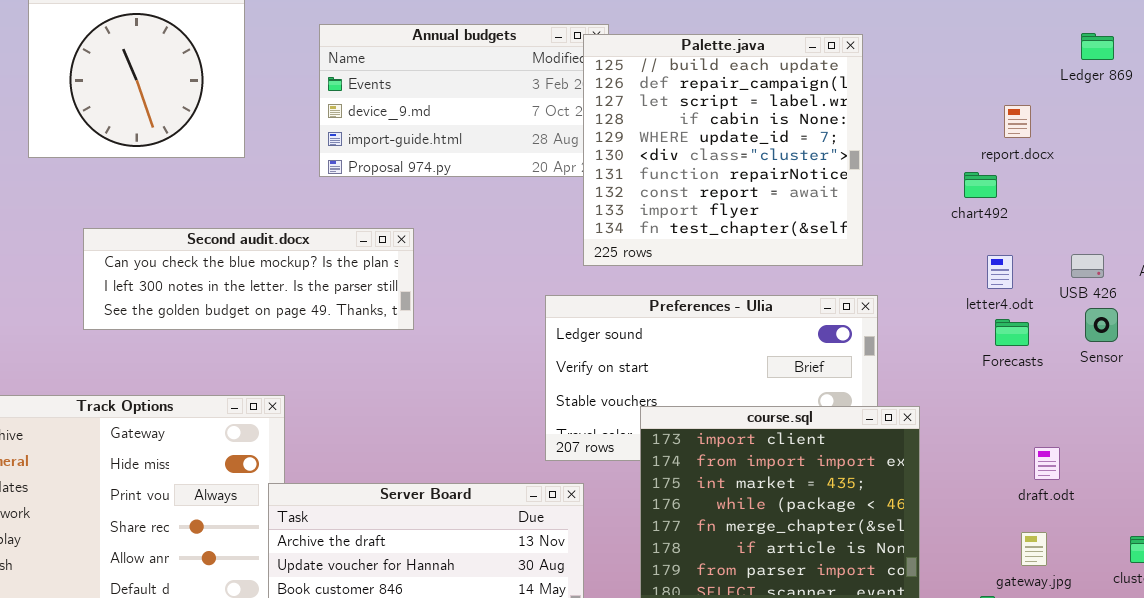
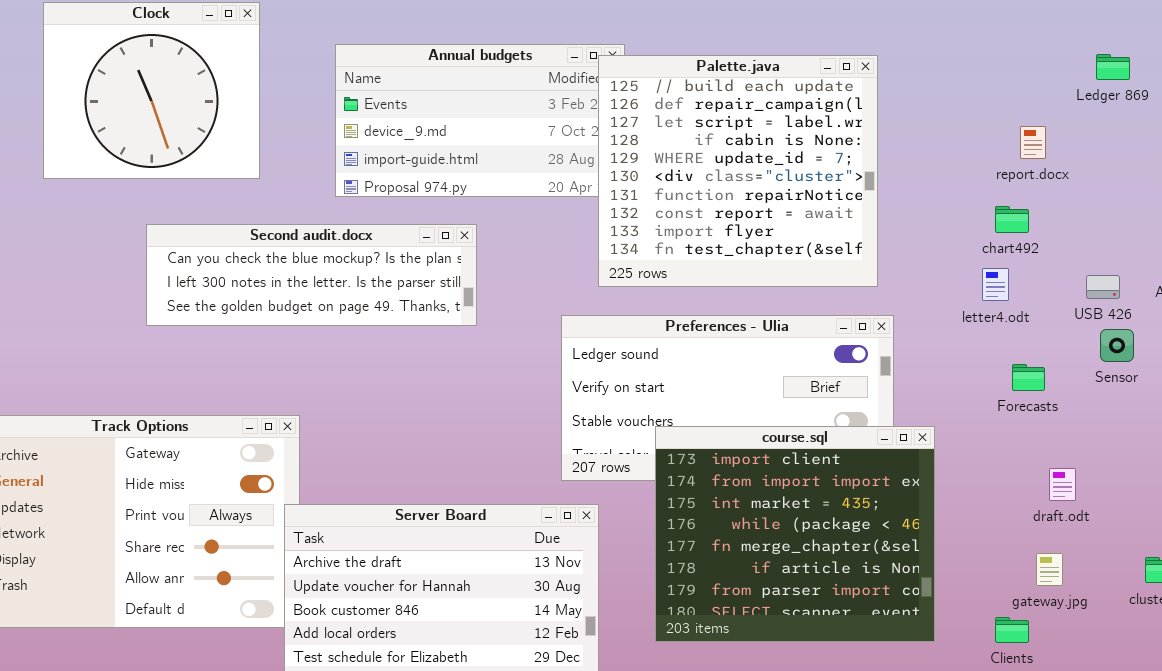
chart492: [964,172,997,198] -> [995,206,1029,233], moved
Second audit.docx: [83,228,414,330] -> [146,224,477,326], moved
letter4.odt: [987,255,1013,289] -> [982,268,1009,301], moved
Forecasts: [995,319,1029,346] -> [1012,364,1045,391], moved

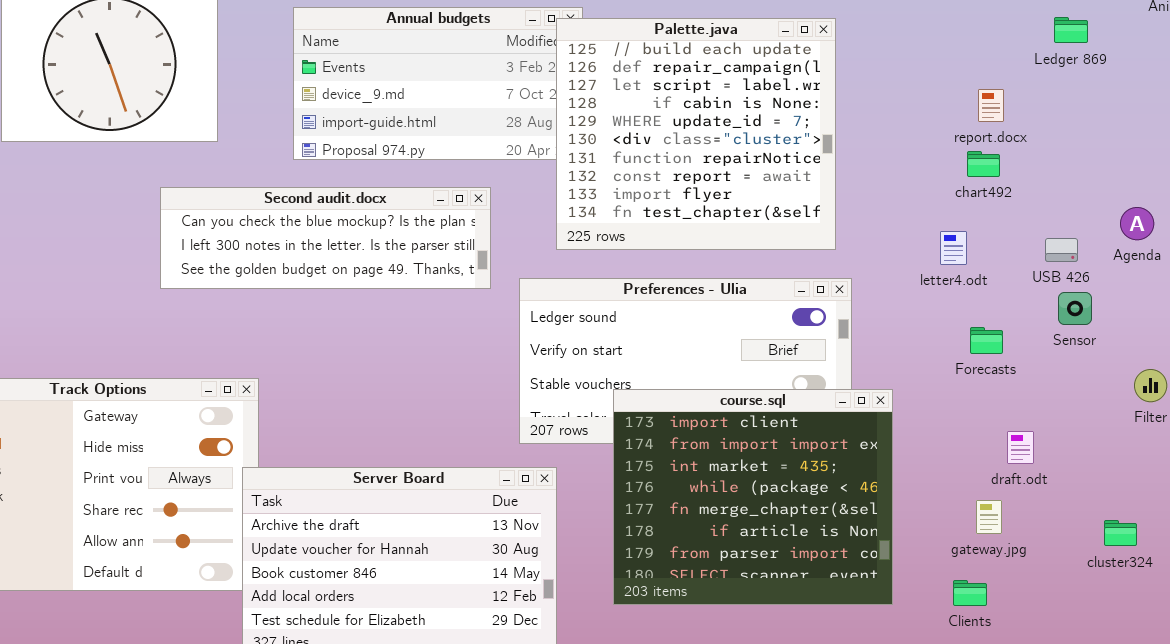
chart492: [995,206,1029,233] -> [967,151,1000,177], moved
Second audit.docx: [146,224,477,326] -> [160,187,491,289], moved
gateway.jpg: [1036,553,1063,586] -> [976,500,1002,534], moved

